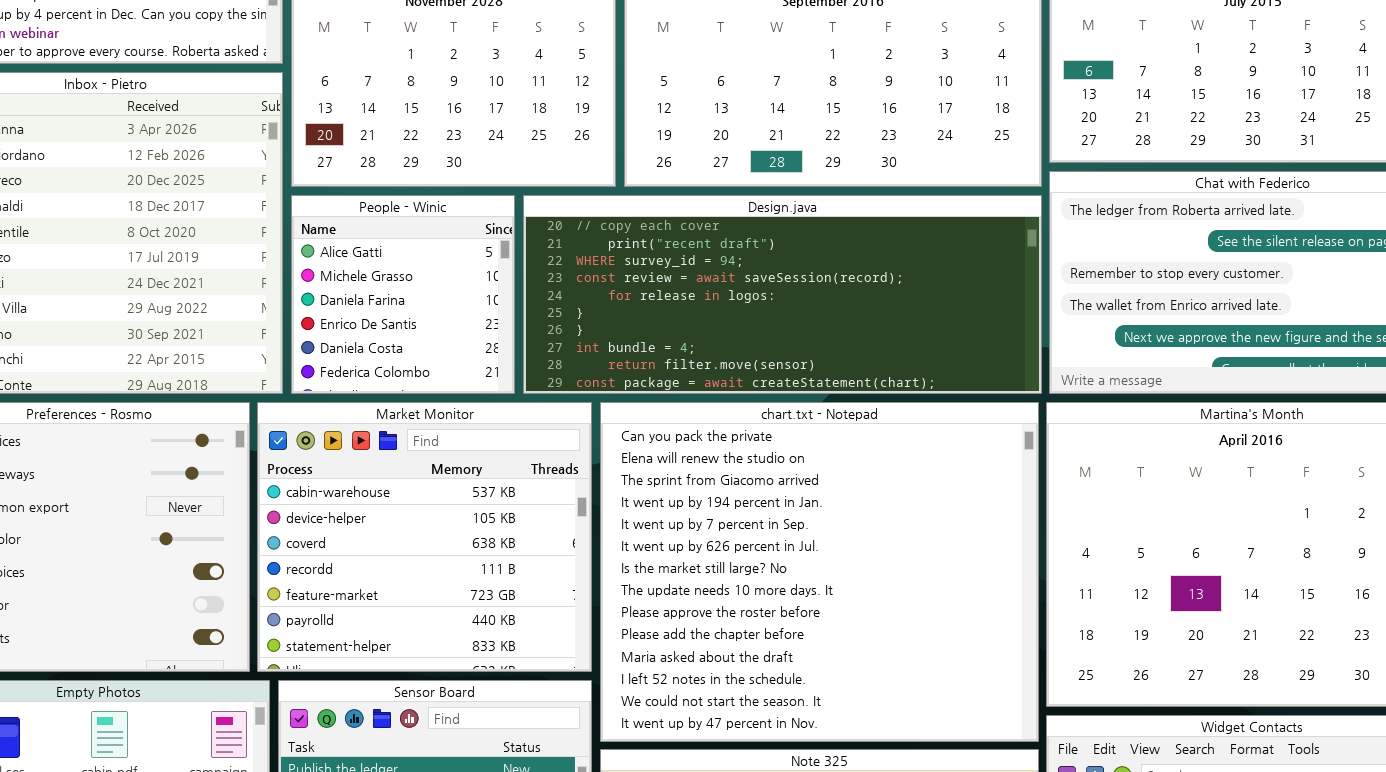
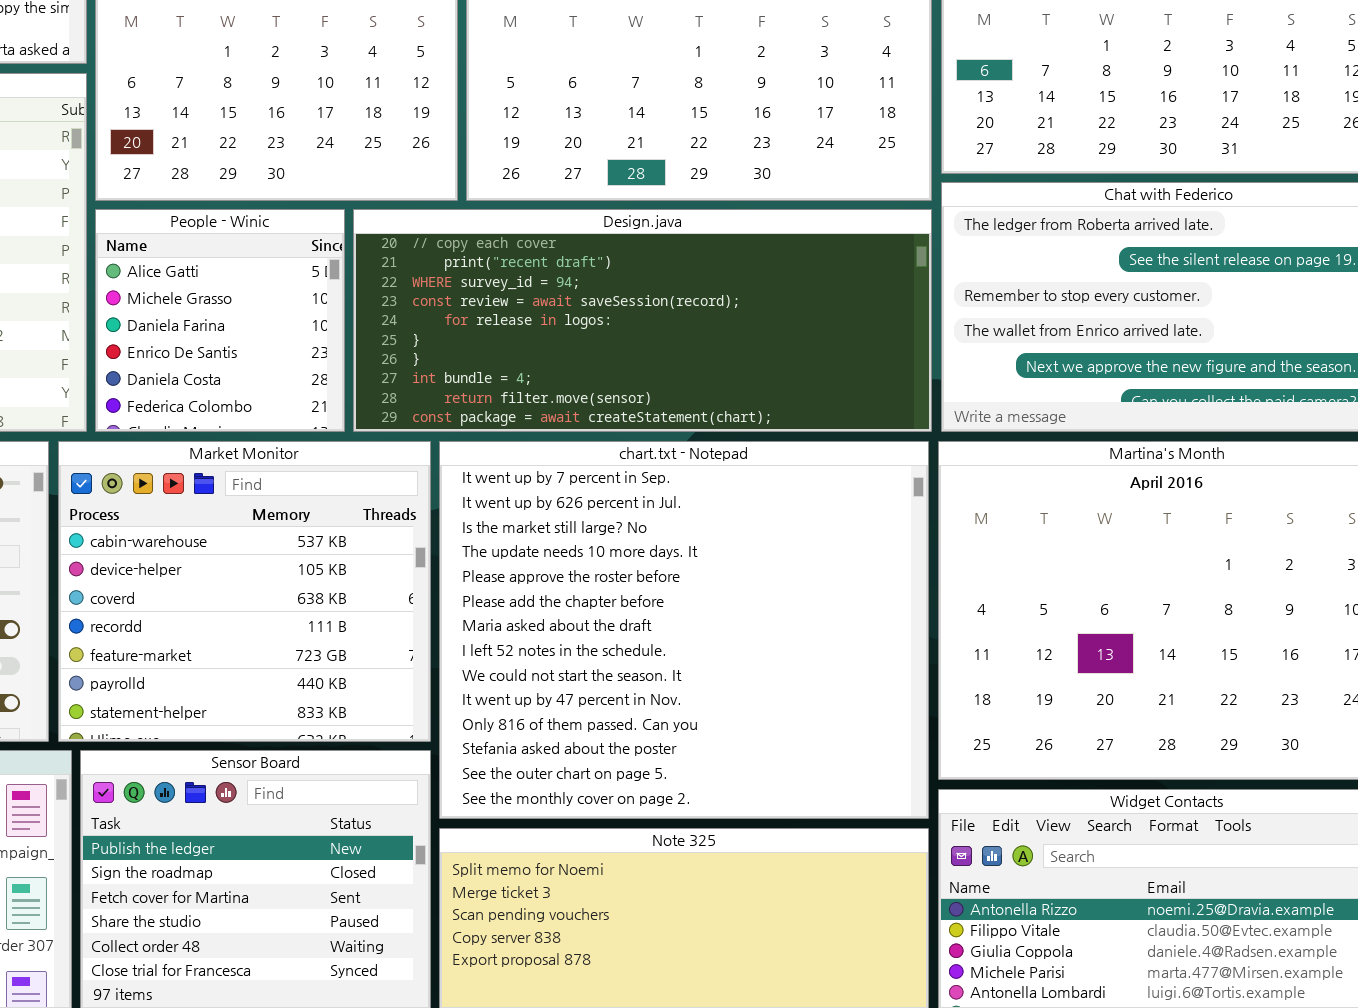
chart.txt - Notepad: [600,402,1039,742] -> [439,441,929,819], scrolled down 4 rows

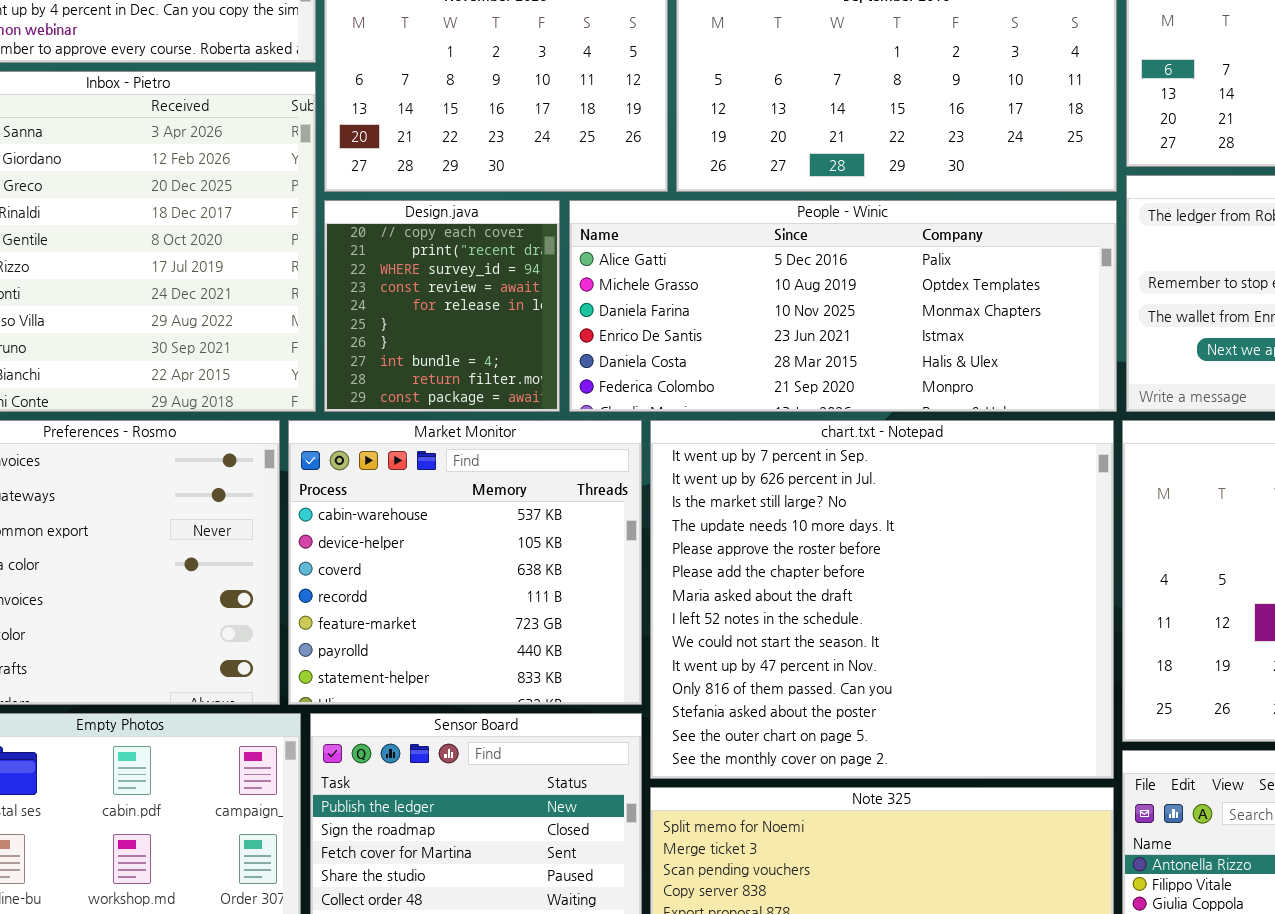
People - Winic: [95,209,345,432] -> [569,200,1117,412], moved, resized
Design.java: [353,209,932,432] -> [324,200,560,412], moved, resized

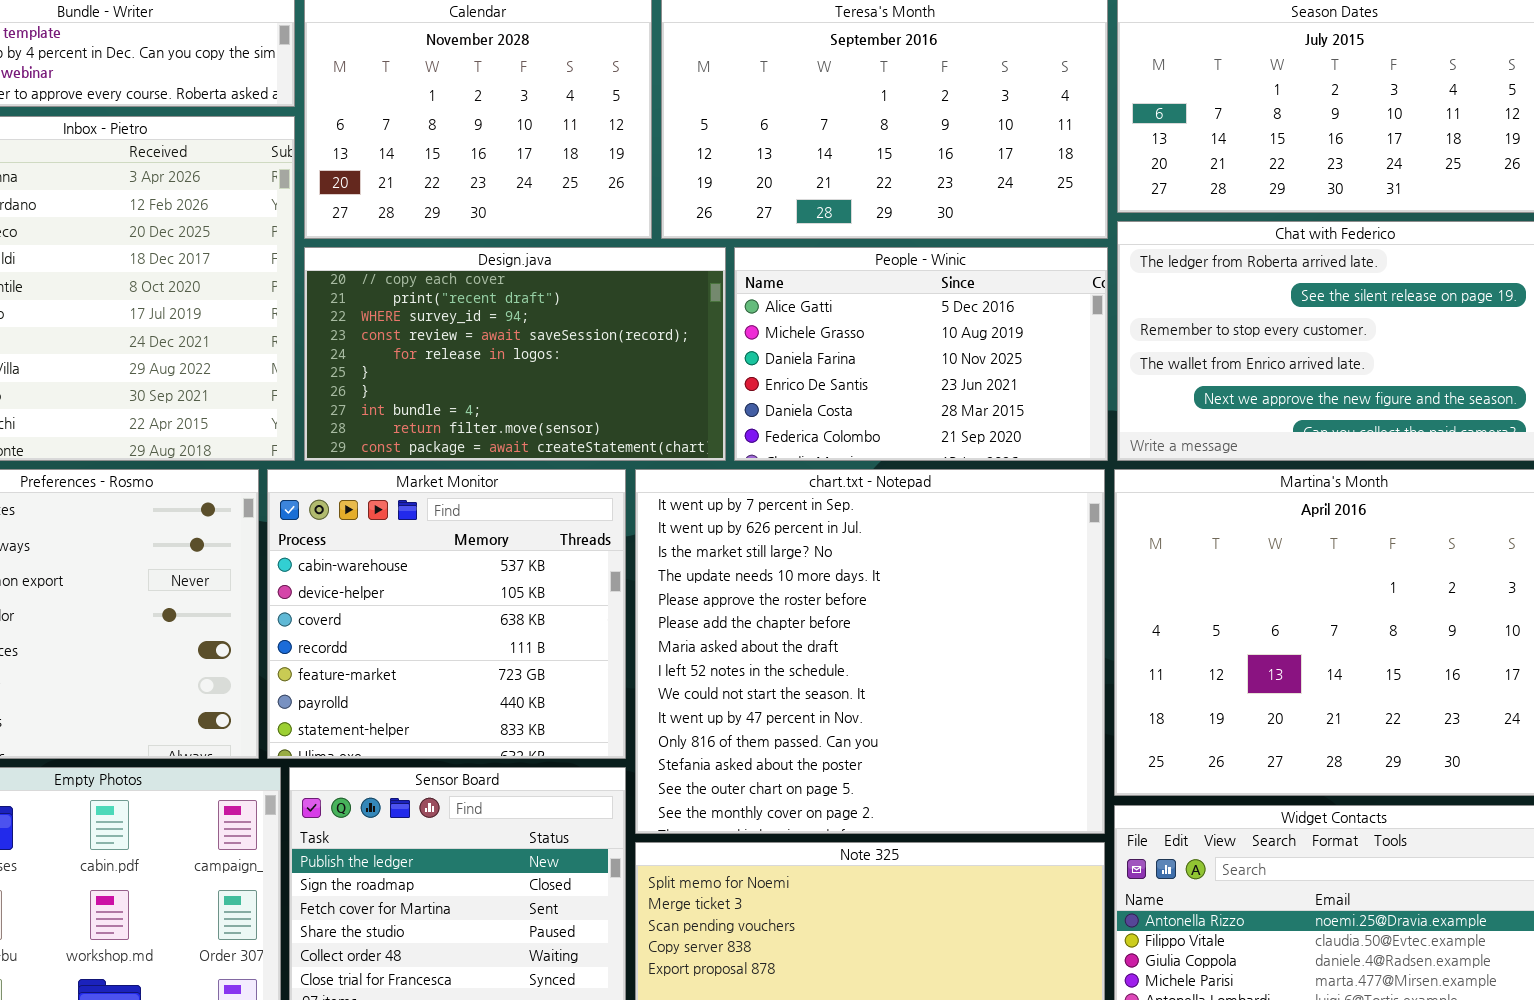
Design.java: [324,200,560,412] -> [304,247,726,461], resized
People - Winic: [569,200,1117,412] -> [734,247,1108,461], resized

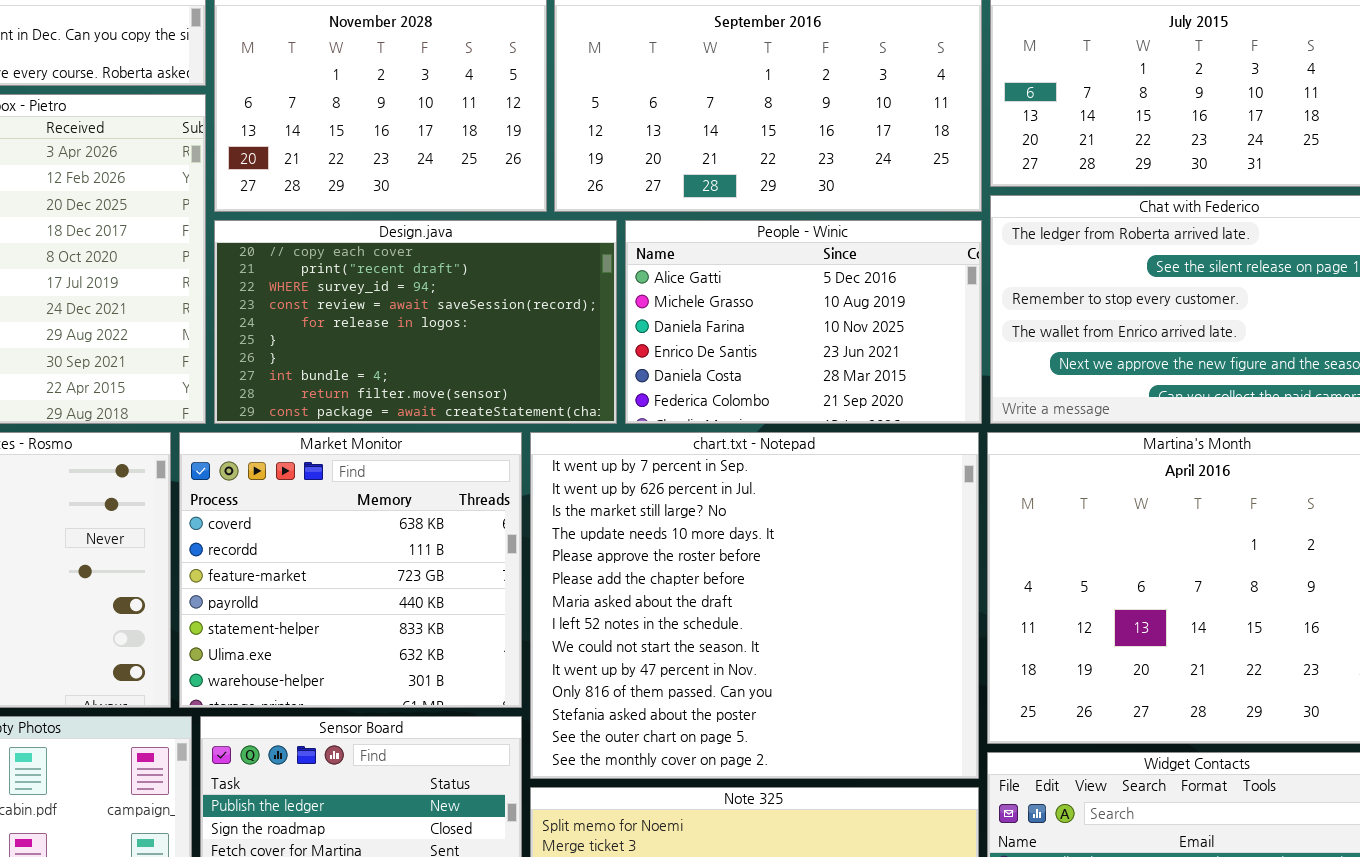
Market Monitor: [267,469,626,759] -> [179,432,522,708], scrolled down 2 rows

